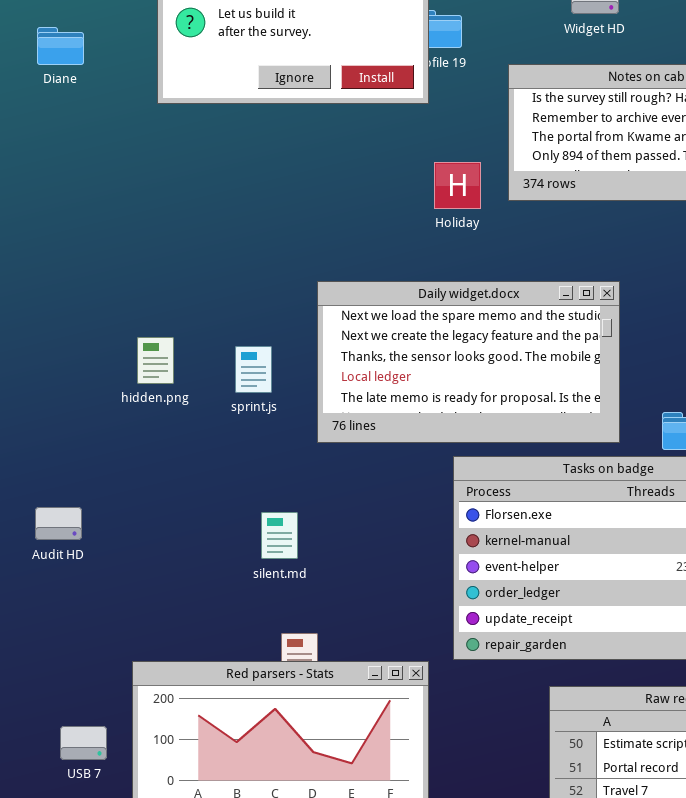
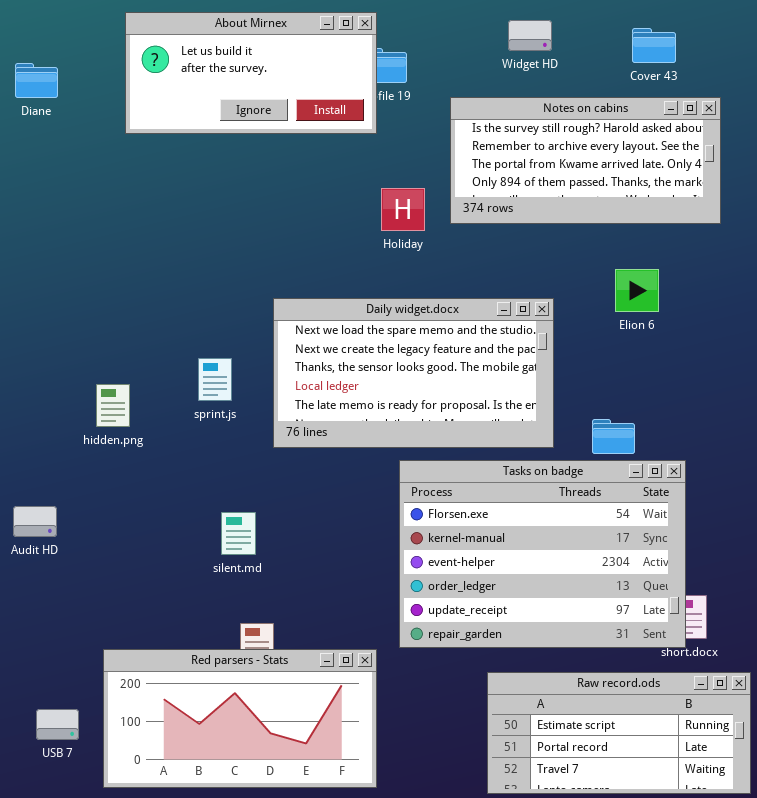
hidden.png: [137,337,174,384] -> [96,384,130,427], moved

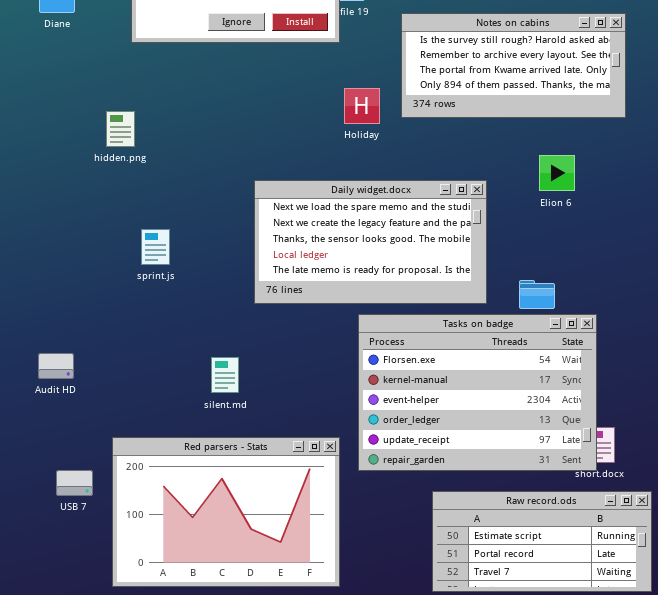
sprint.js: [198,358,232,401] -> [141,229,170,265], moved
hidden.png: [96,384,130,427] -> [106,111,135,147], moved
Red parsers - Stats: [103,649,377,788] -> [112,437,340,587], resized
USB 7: [36,709,79,740] -> [56,470,93,496], moved

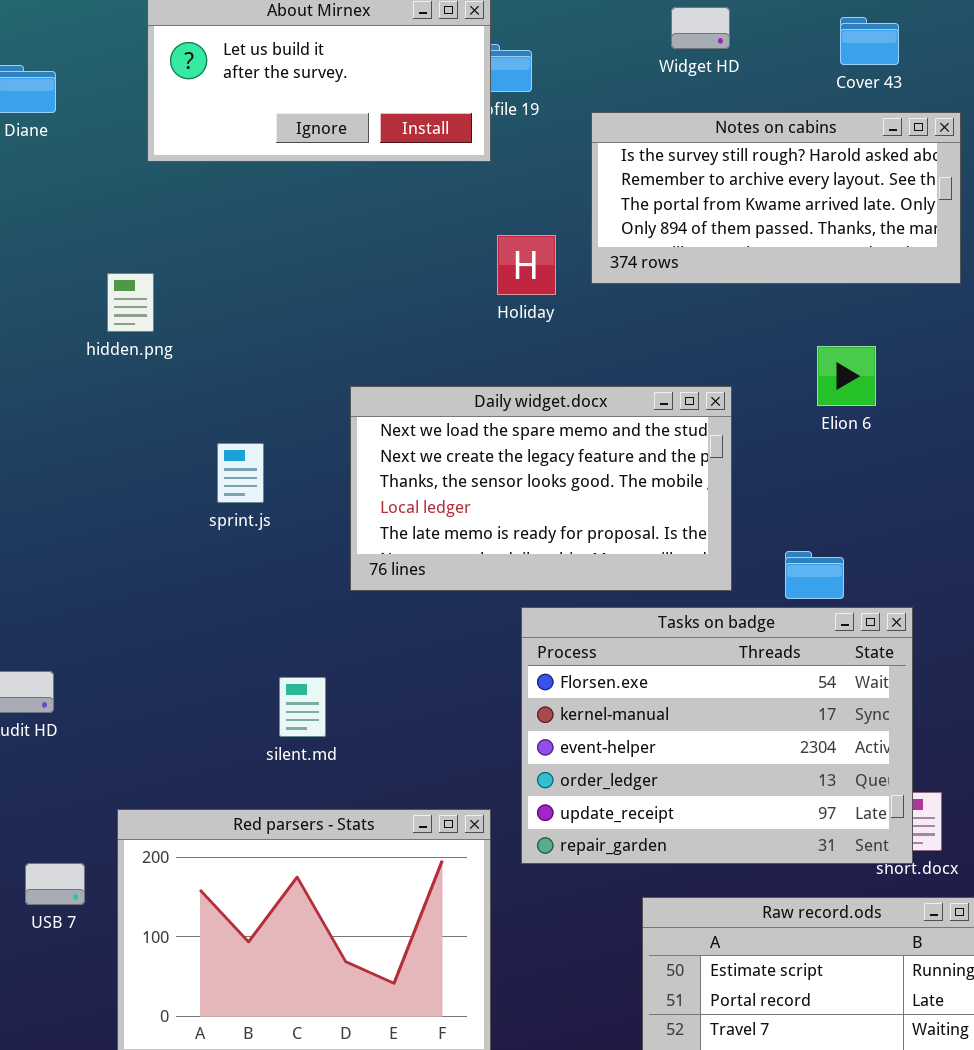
sprint.js: [141,229,170,265] -> [217,443,264,503], moved

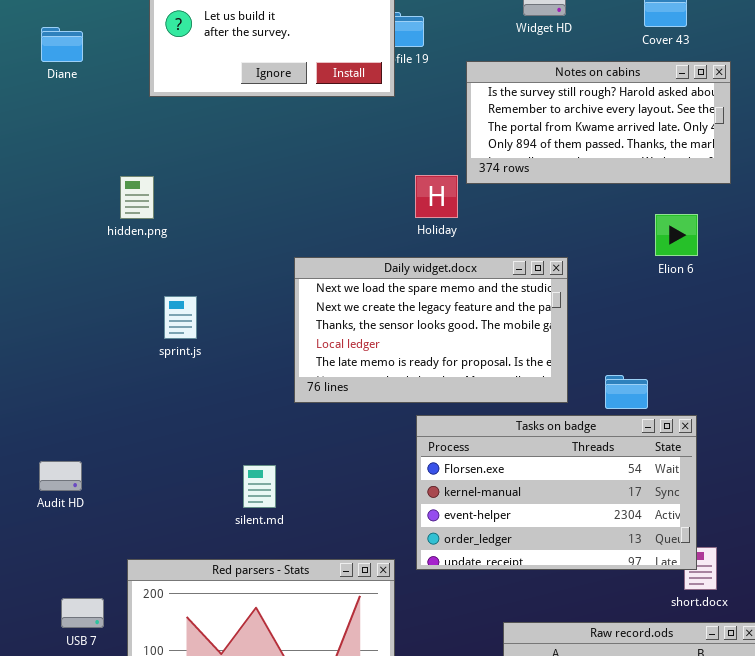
Holiday: [497,235,556,295] -> [415,175,458,218], moved
Elion 6: [817,346,876,406] -> [655,214,698,256], moved
sprint.js: [217,443,264,503] -> [164,296,197,339], moved
Tasks on badge: [521,607,913,864] -> [416,415,697,570], resized

